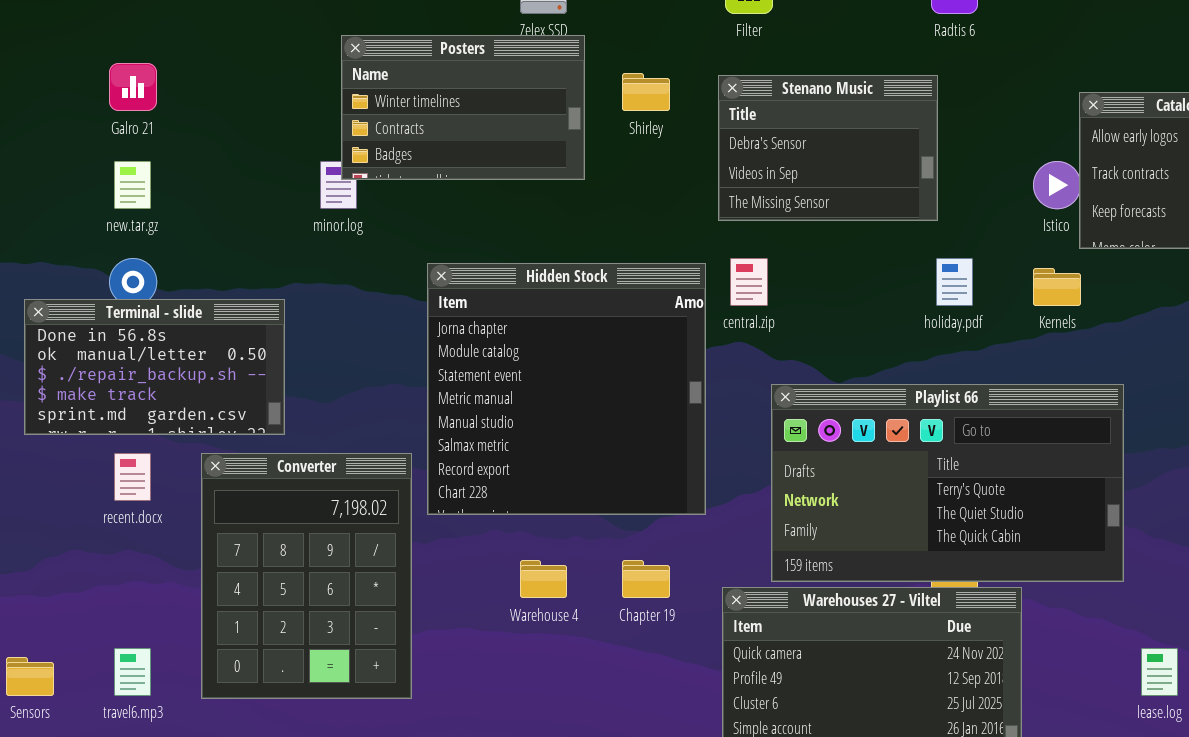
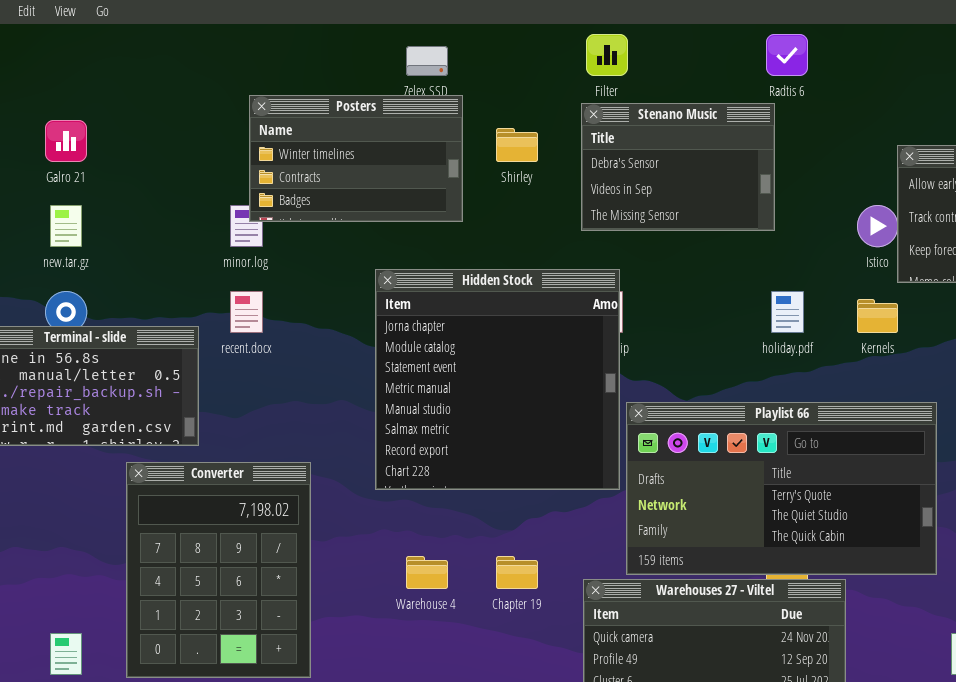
Stenano Music: [718,75,938,221] -> [581,103,775,231], moved
Hidden Stock: [427,263,706,515] -> [375,269,620,490], moved
recent.docx: [114,453,151,501] -> [230,291,263,333], moved

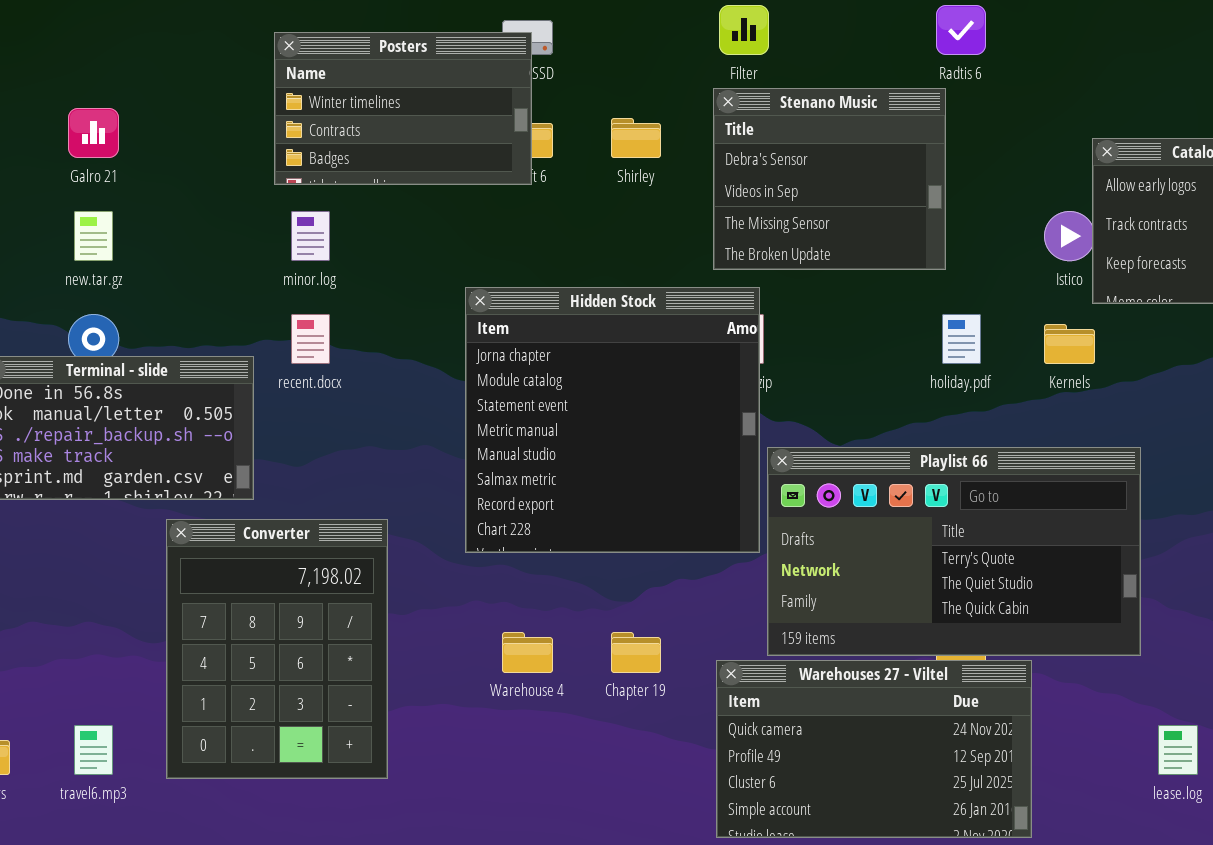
Posters: [249,95,463,222] -> [274,32,532,185], moved
Stenano Music: [581,103,775,231] -> [713,88,946,270], resized

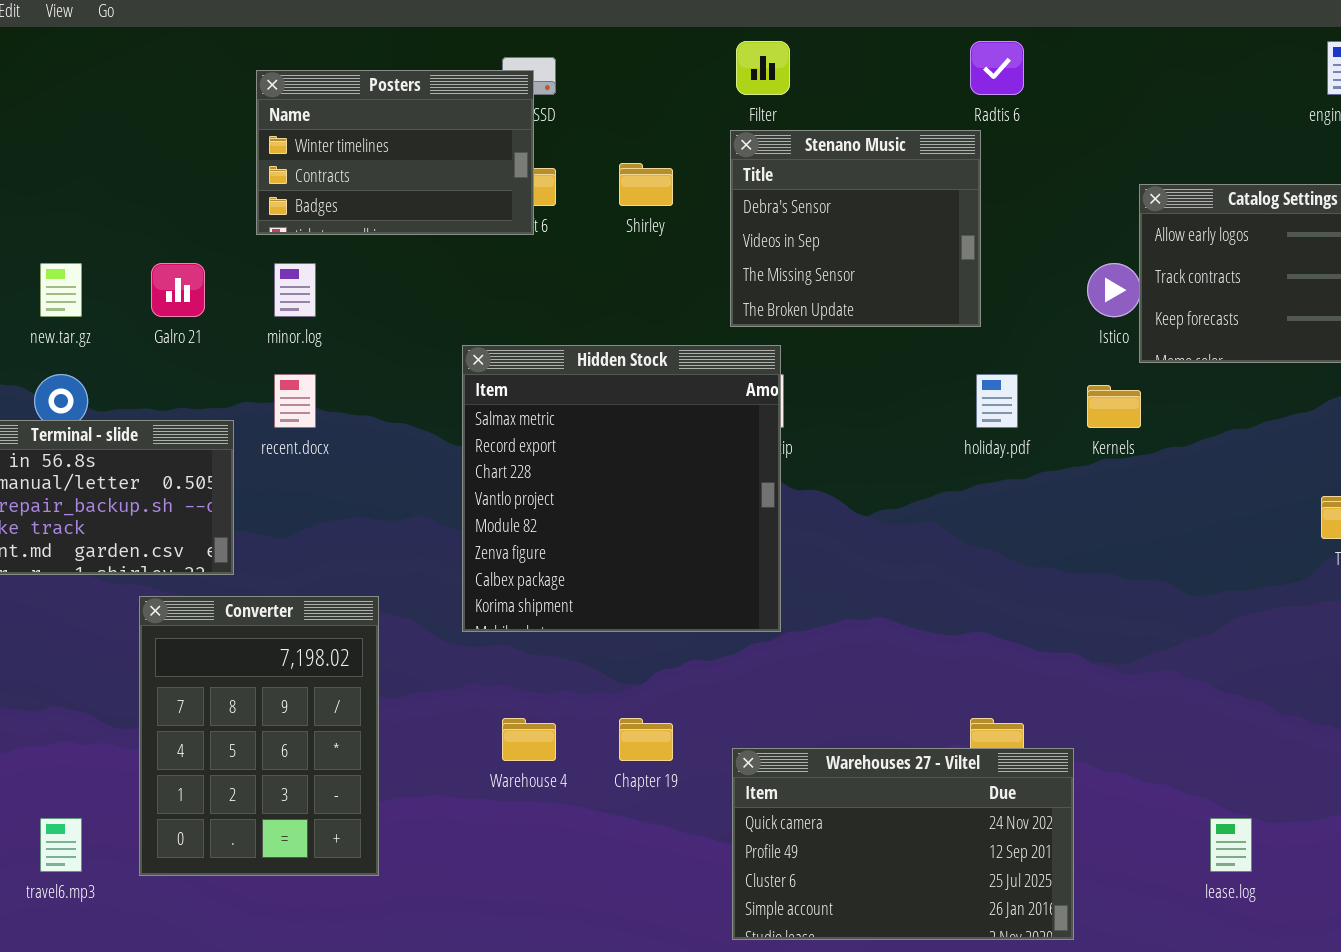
Galro 21: [68,108,119,158] -> [151,263,205,317], moved
Hidden Stock: [465,287,760,553] -> [462,345,781,632], scrolled down 5 rows
Playlist 66: [767,447,1141,656] -> none, closed

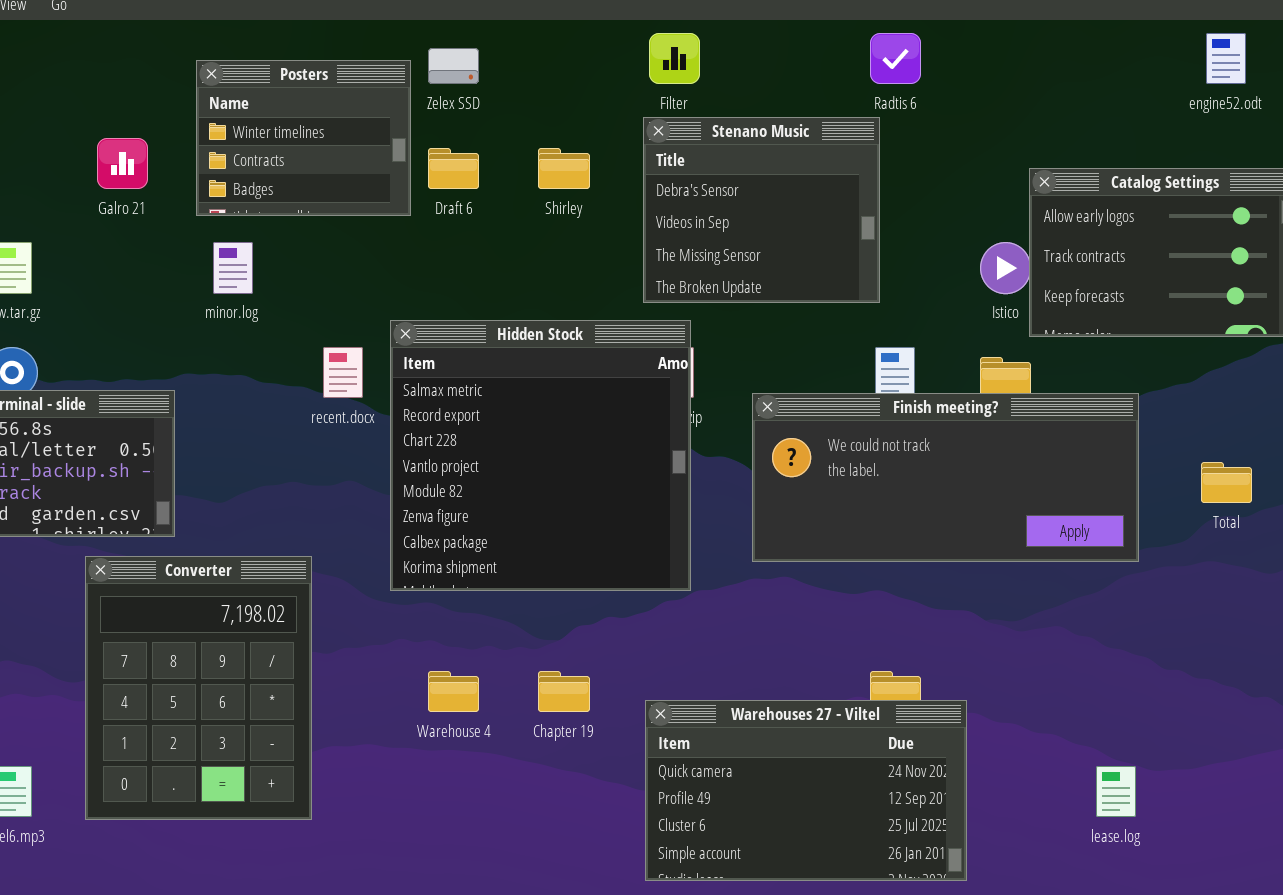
Posters: [256,70,534,235] -> [196,60,411,216], resized
Galro 21: [151,263,205,317] -> [97,138,148,189], moved
recent.docx: [274,374,316,428] -> [323,347,363,398], moved
Finish meeting?: none -> [752,393,1139,562], opened

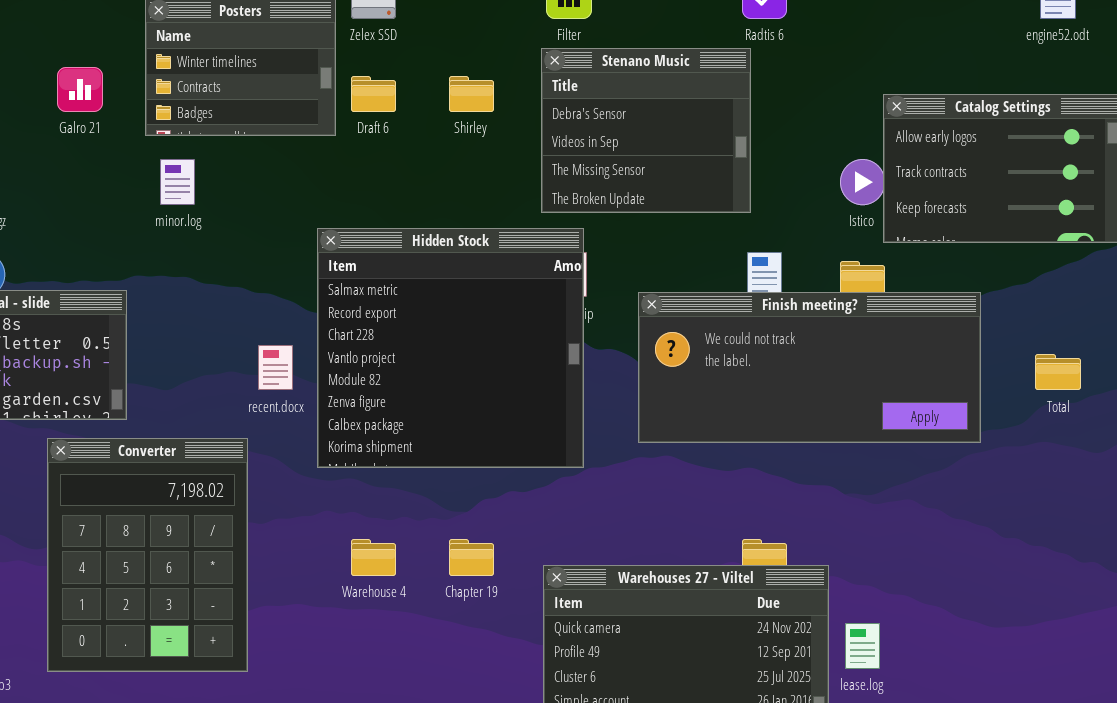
recent.docx: [323,347,363,398] -> [258,345,293,390], moved
lease.log: [1096,766,1136,817] -> [845,623,880,669], moved

